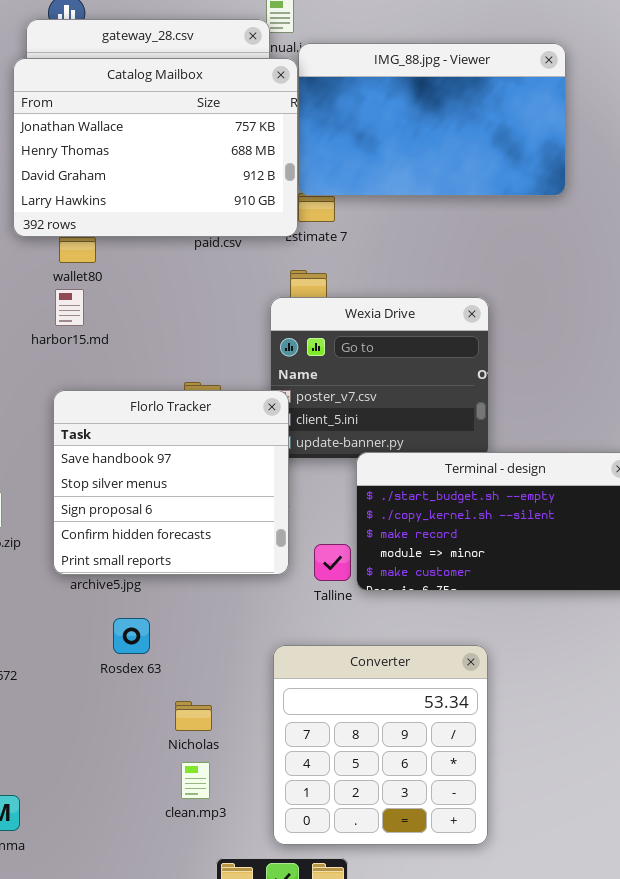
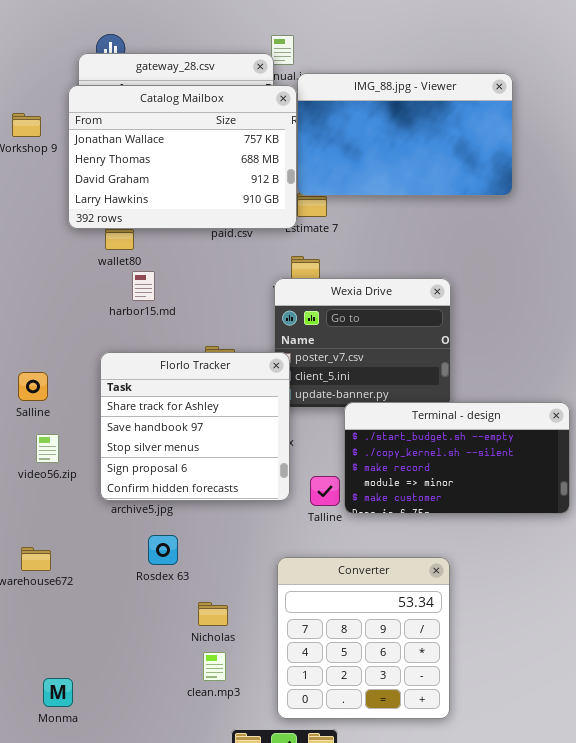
harbor15.md: [55,289,84,326] -> [132,271,155,301], moved
Florlo Tracker: [53,390,289,575] -> [100,352,290,501], scrolled up 1 row

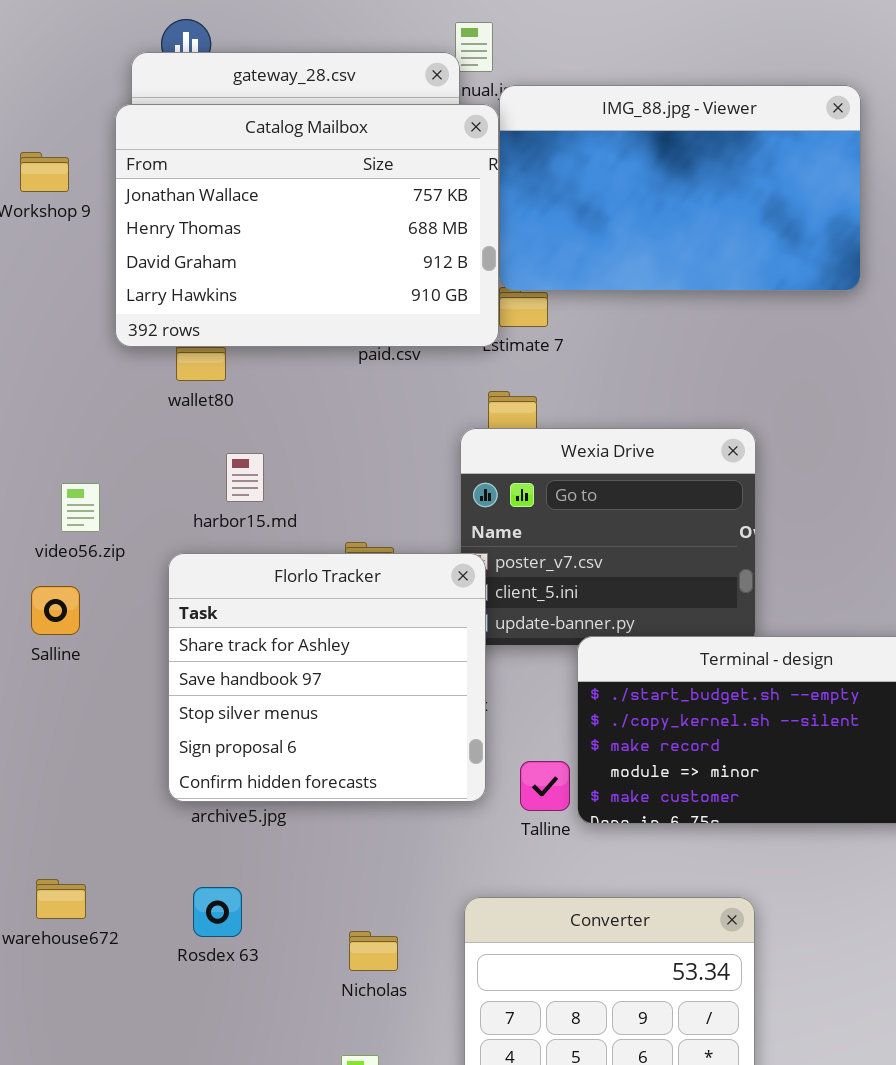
harbor15.md: [132,271,155,301] -> [226,453,264,502], moved
video56.zip: [36,434,59,463] -> [61,483,100,532], moved
Rosdex 63: [148,535,178,565] -> [193,887,242,937], moved
Nicholas: [198,602,228,626] -> [349,931,398,971], moved

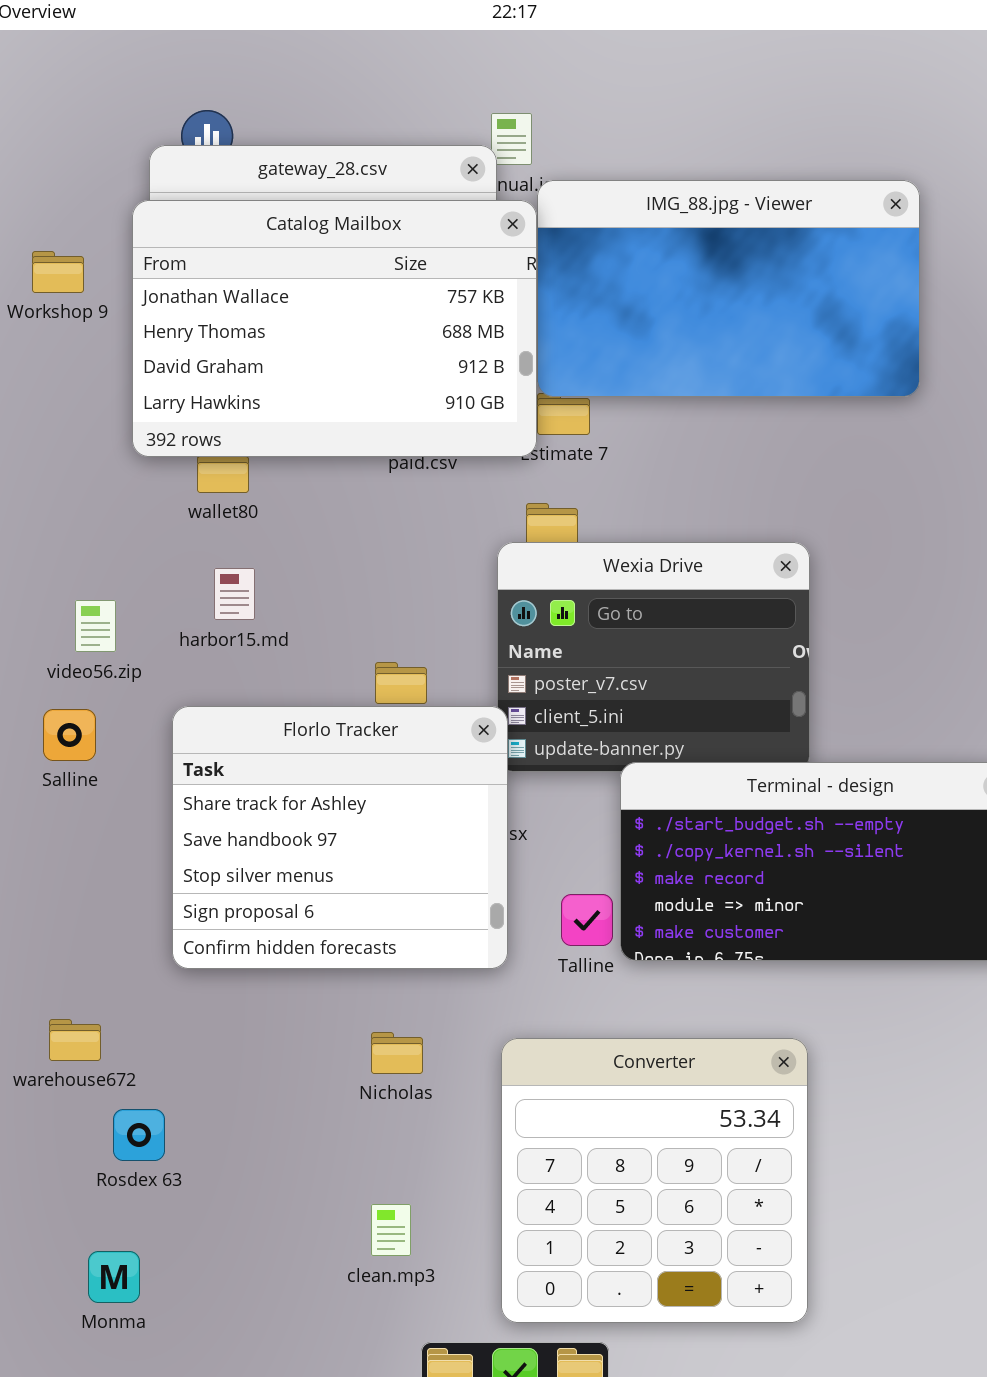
harbor15.md: [226,453,264,502] -> [214,568,255,620], moved
Florlo Tracker: [168,553,486,802] -> [172,706,508,969], moved
Rosdex 63: [193,887,242,937] -> [113,1109,165,1161], moved
Nicholas: [349,931,398,971] -> [371,1032,423,1074], moved

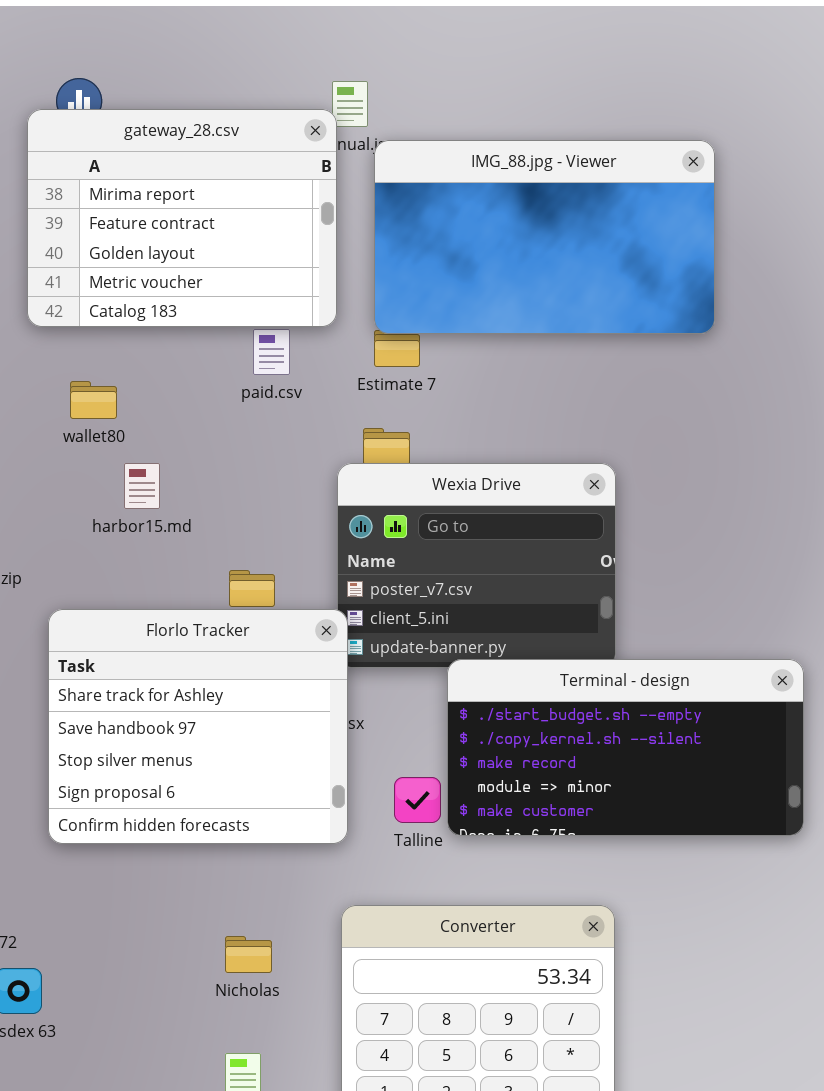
Catalog Mailbox: [132,200,537,457] -> none, closed
harbor15.md: [214,568,255,620] -> [124,463,160,509], moved
Nicholas: [371,1032,423,1074] -> [225,936,272,973], moved

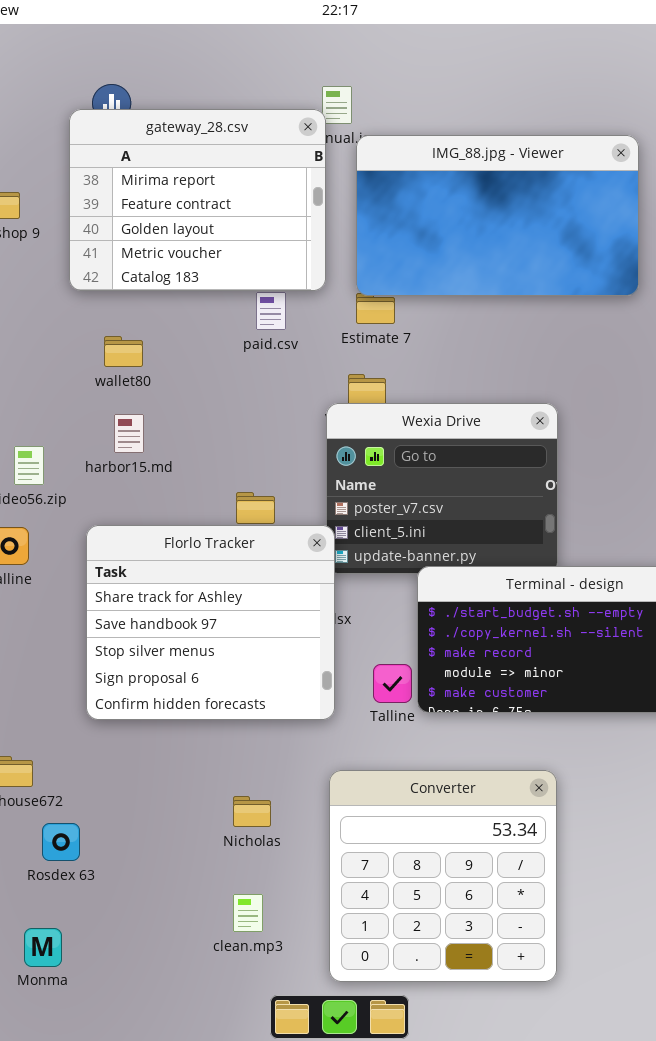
harbor15.md: [124,463,160,509] -> [114,414,144,453], moved

